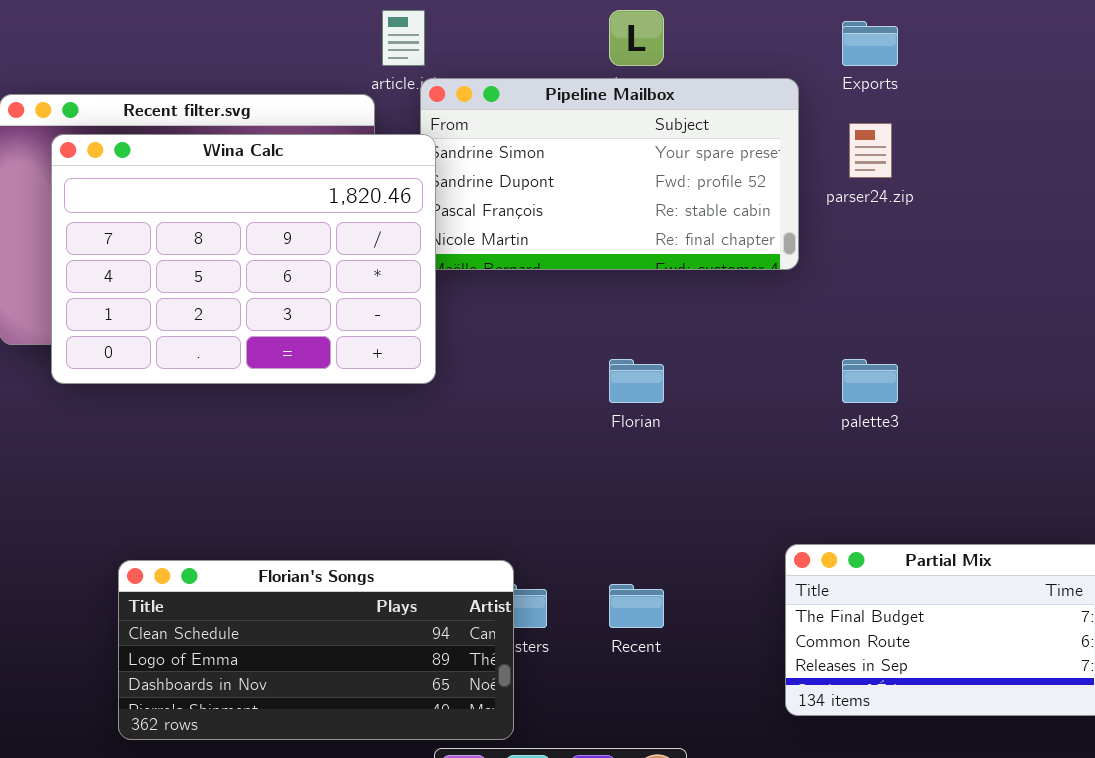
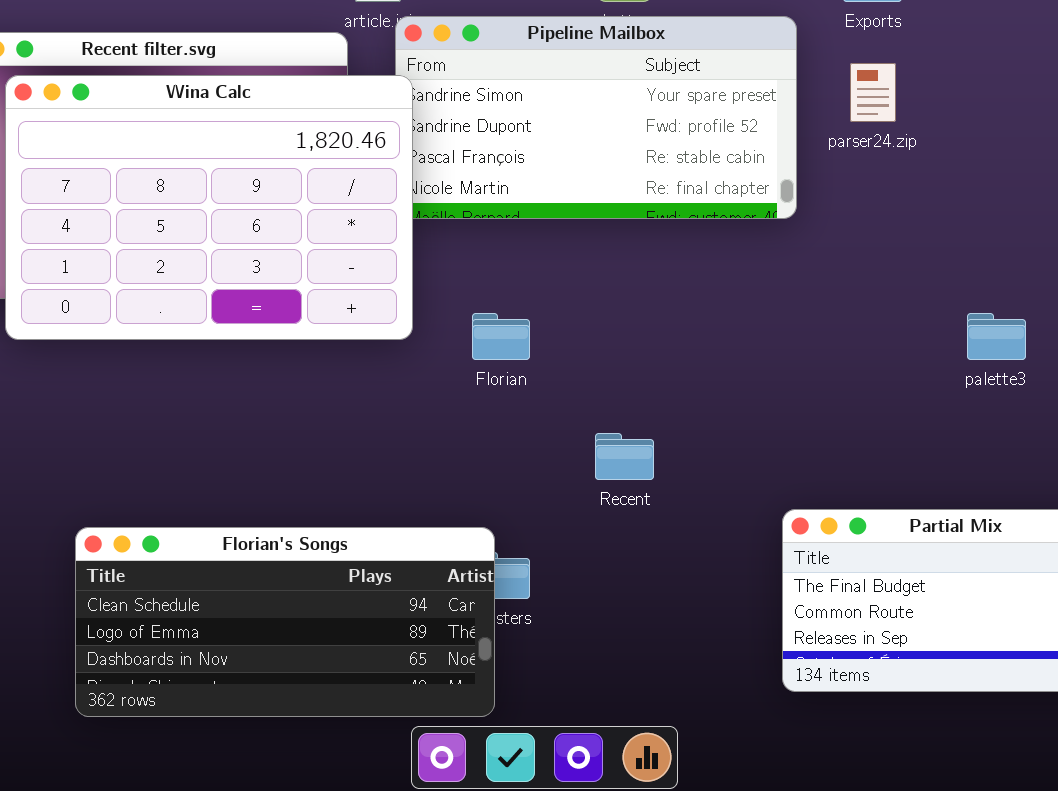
Florian: [609,359,664,403] -> [472,313,530,360], moved
palette3: [842,359,898,403] -> [967,313,1026,360], moved
Recent: [609,584,664,628] -> [595,433,654,480], moved

